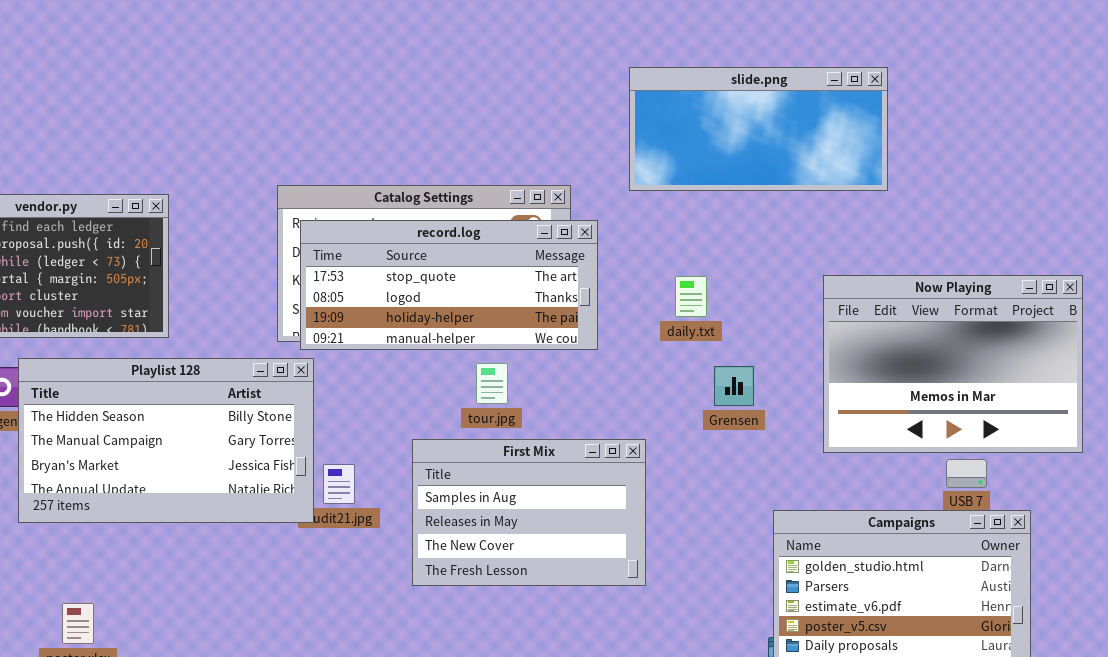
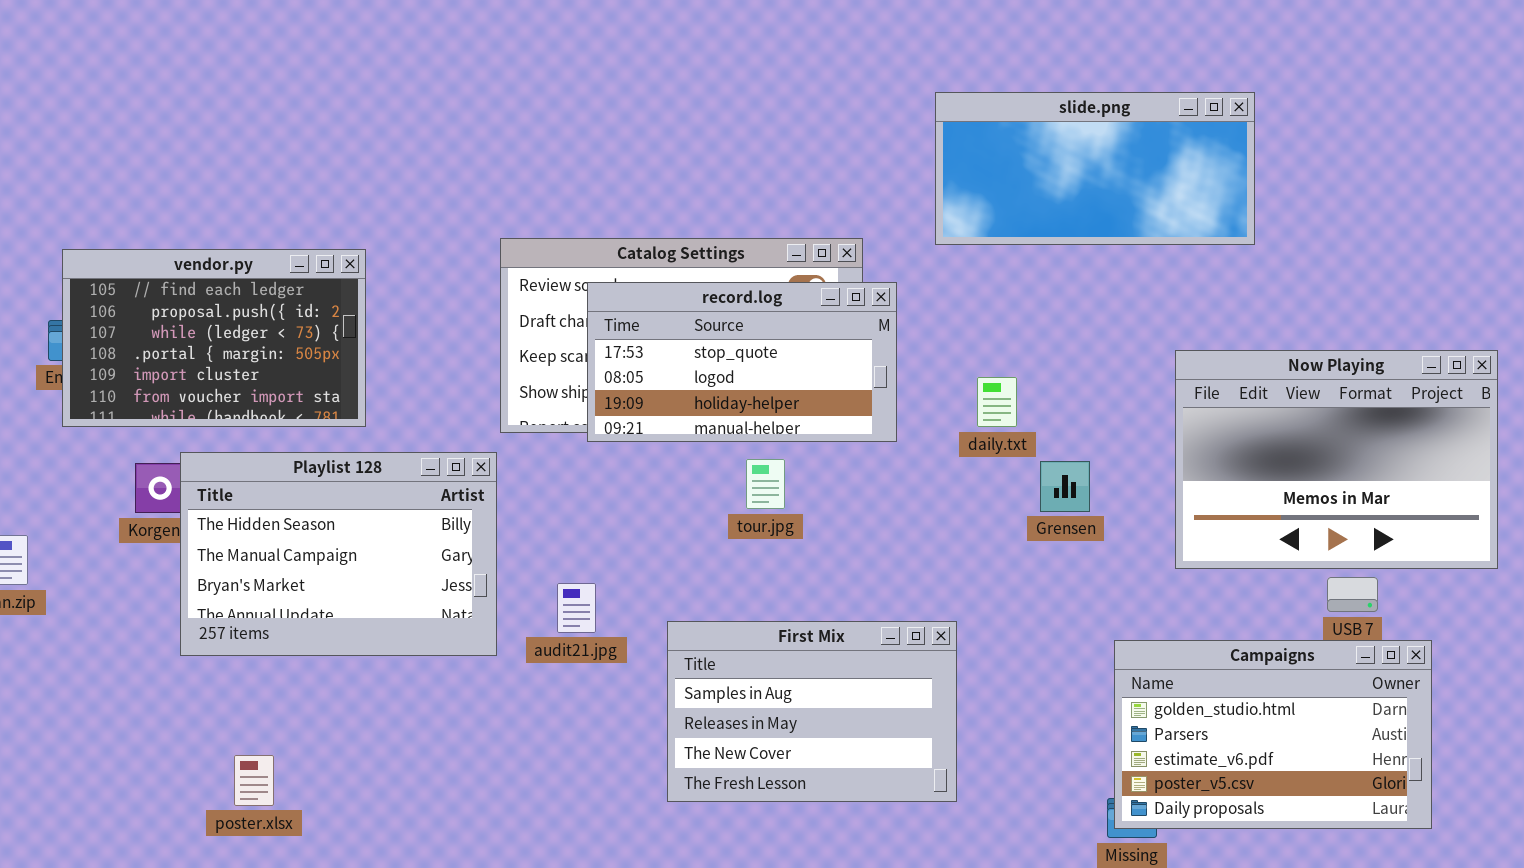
record.log: [300,220,598,350] -> [587,282,897,442], resized
daily.txt: [675,276,707,317] -> [977,377,1017,427], moved
Playlist 128: [18,358,314,523] -> [180,452,497,656], resized
First Mix: [412,439,646,586] -> [667,621,957,802], moved

